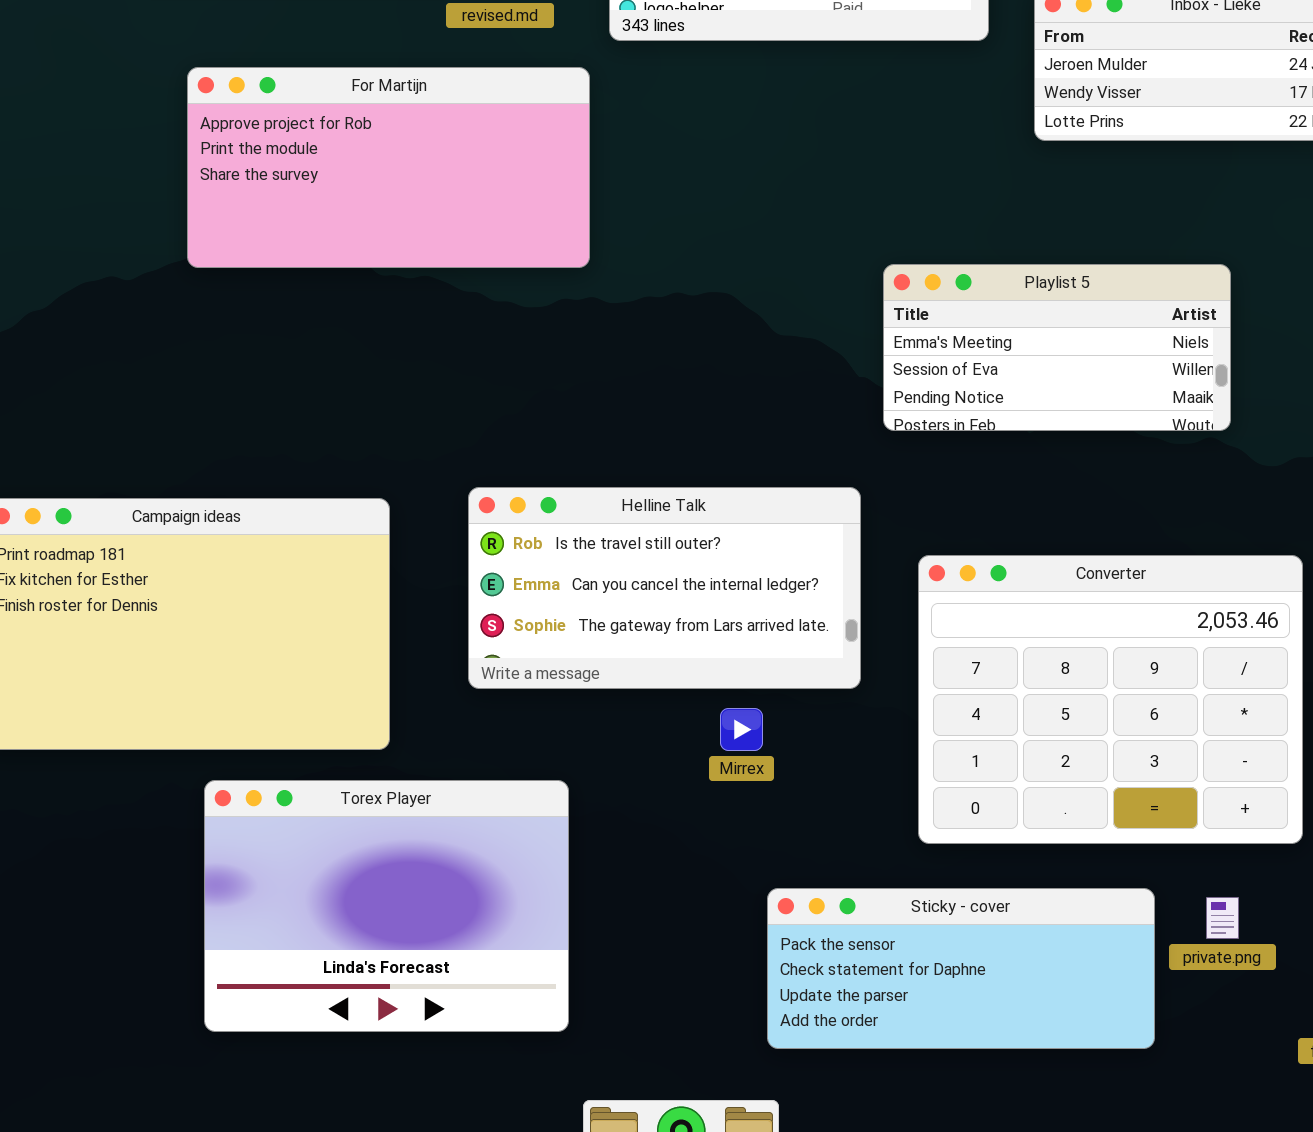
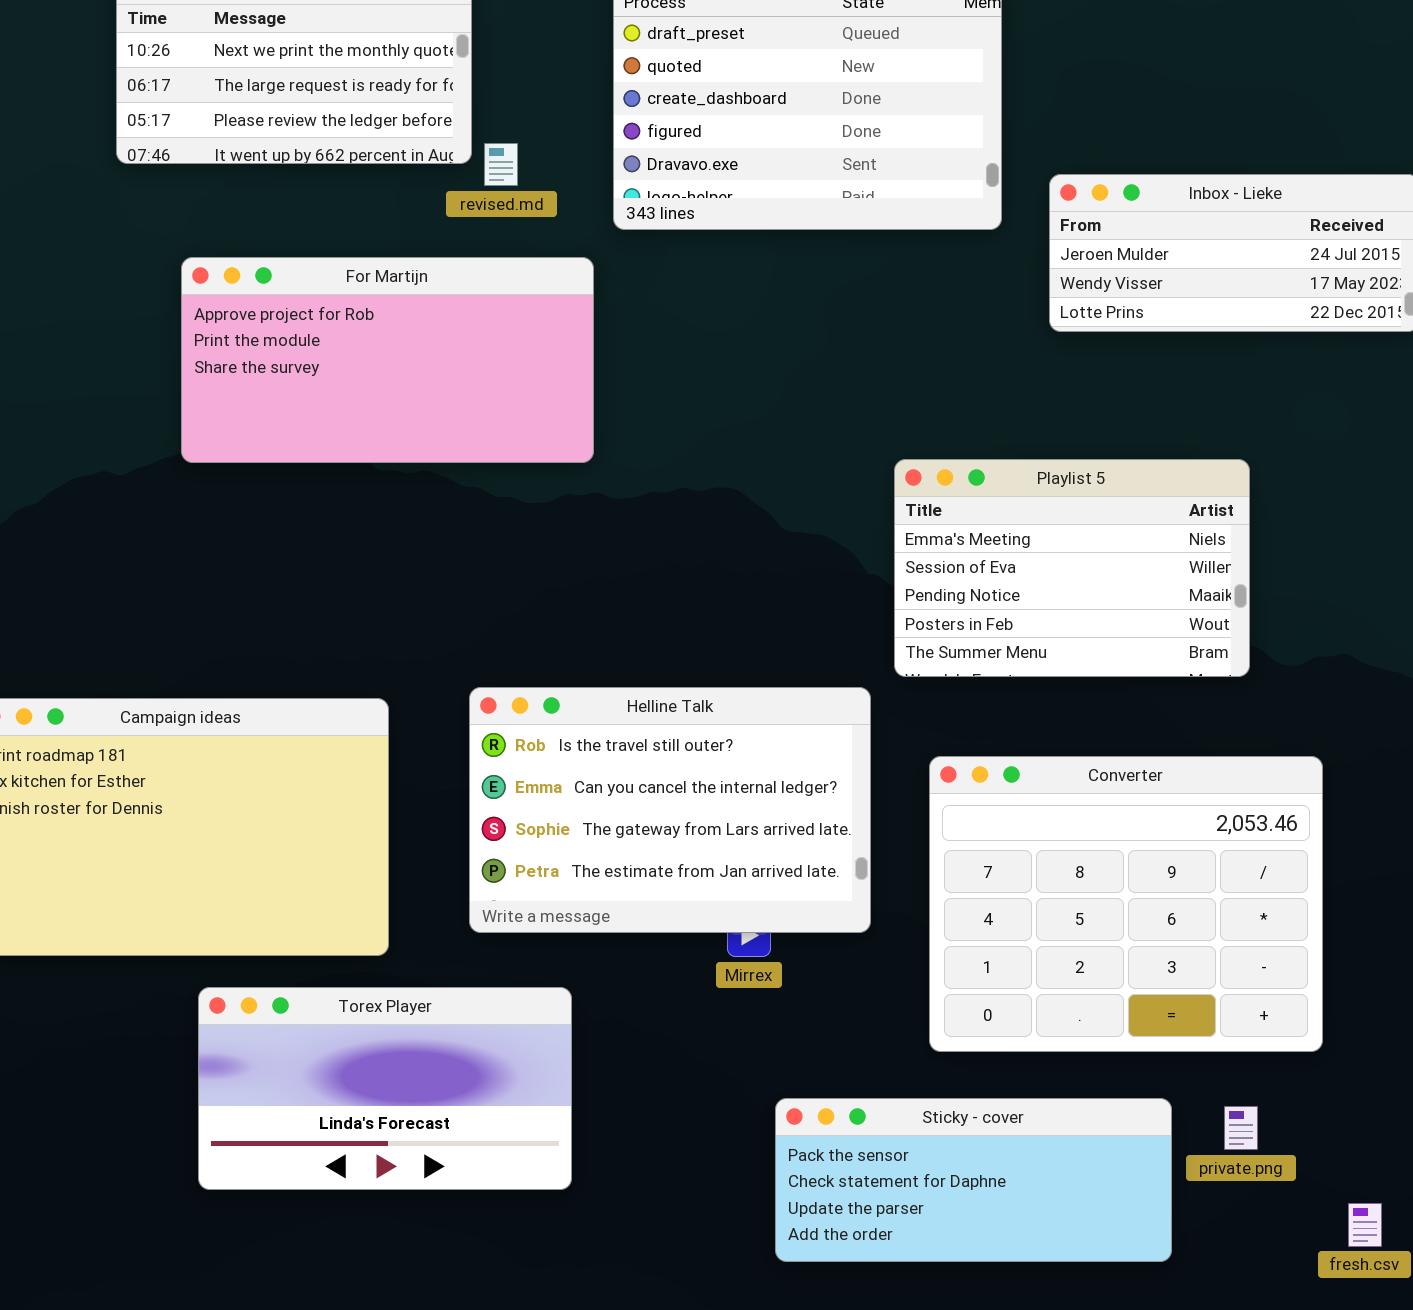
Playlist 5: [883,264,1231,431] -> [894,459,1250,677], resized
Helline Talk: [468,487,861,689] -> [469,687,871,933], resized
Torex Player: [204,780,569,1032] -> [198,987,572,1190], resized

